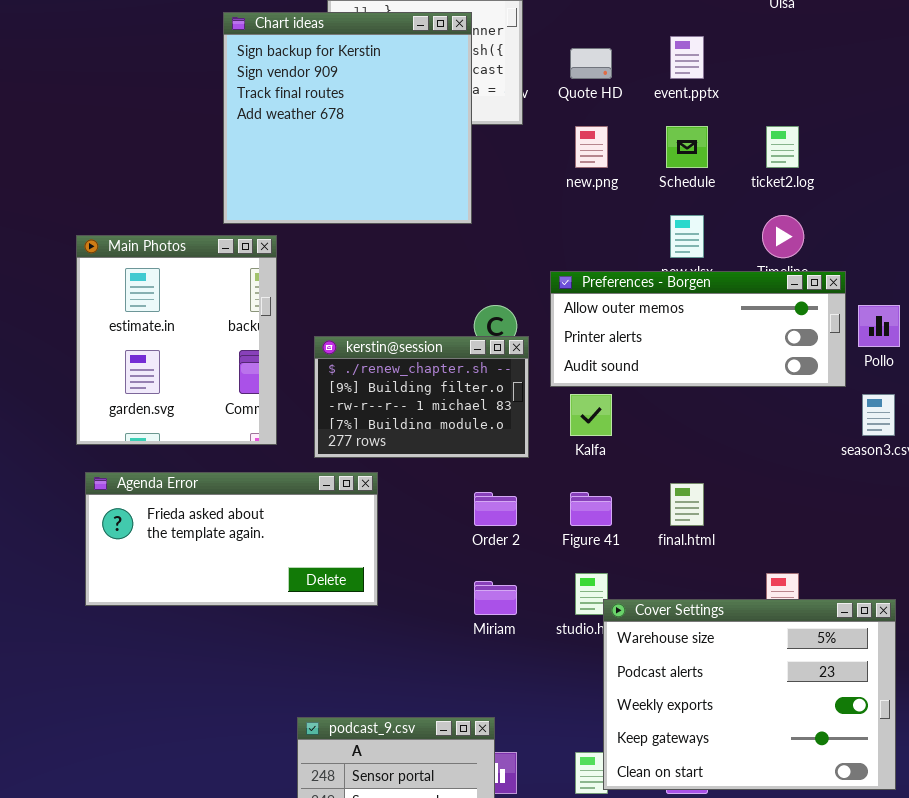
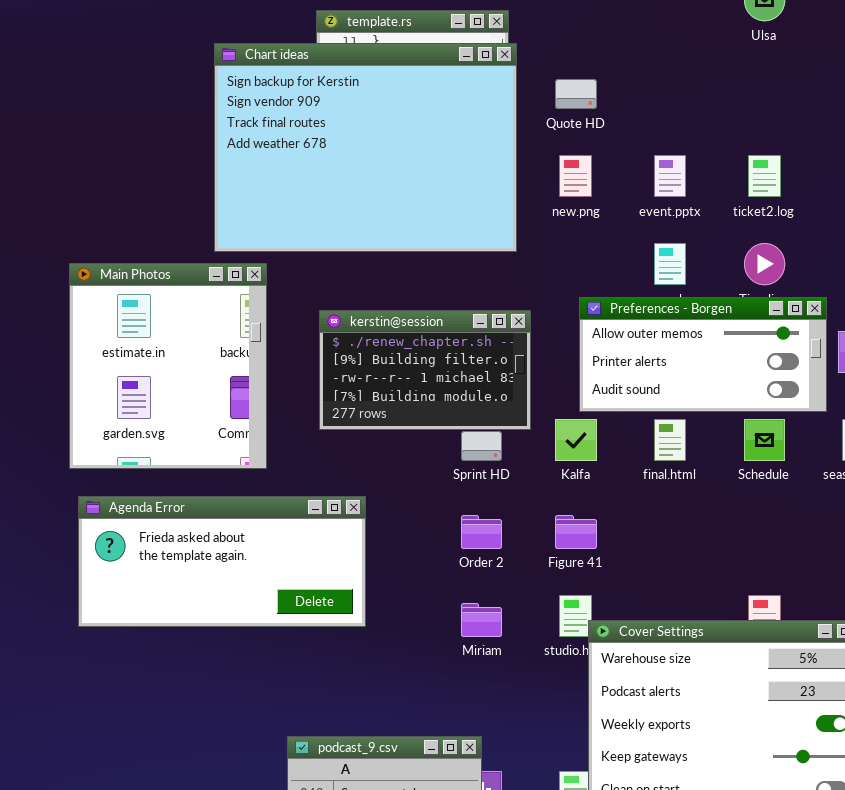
Chart ideas: [223,12,472,224] -> [214,43,517,252], resized
event.pptx: [670,36,704,79] -> [654,155,686,197], moved
Schedule: [666,126,708,168] -> [744,419,785,461], moved
Preferences - Borgen: [550,271,846,387] -> [579,297,827,412], resized
kerstin@session: [314,336,529,458] -> [319,310,531,430], moved
final.html: [670,483,704,526] -> [654,419,686,461], moved

